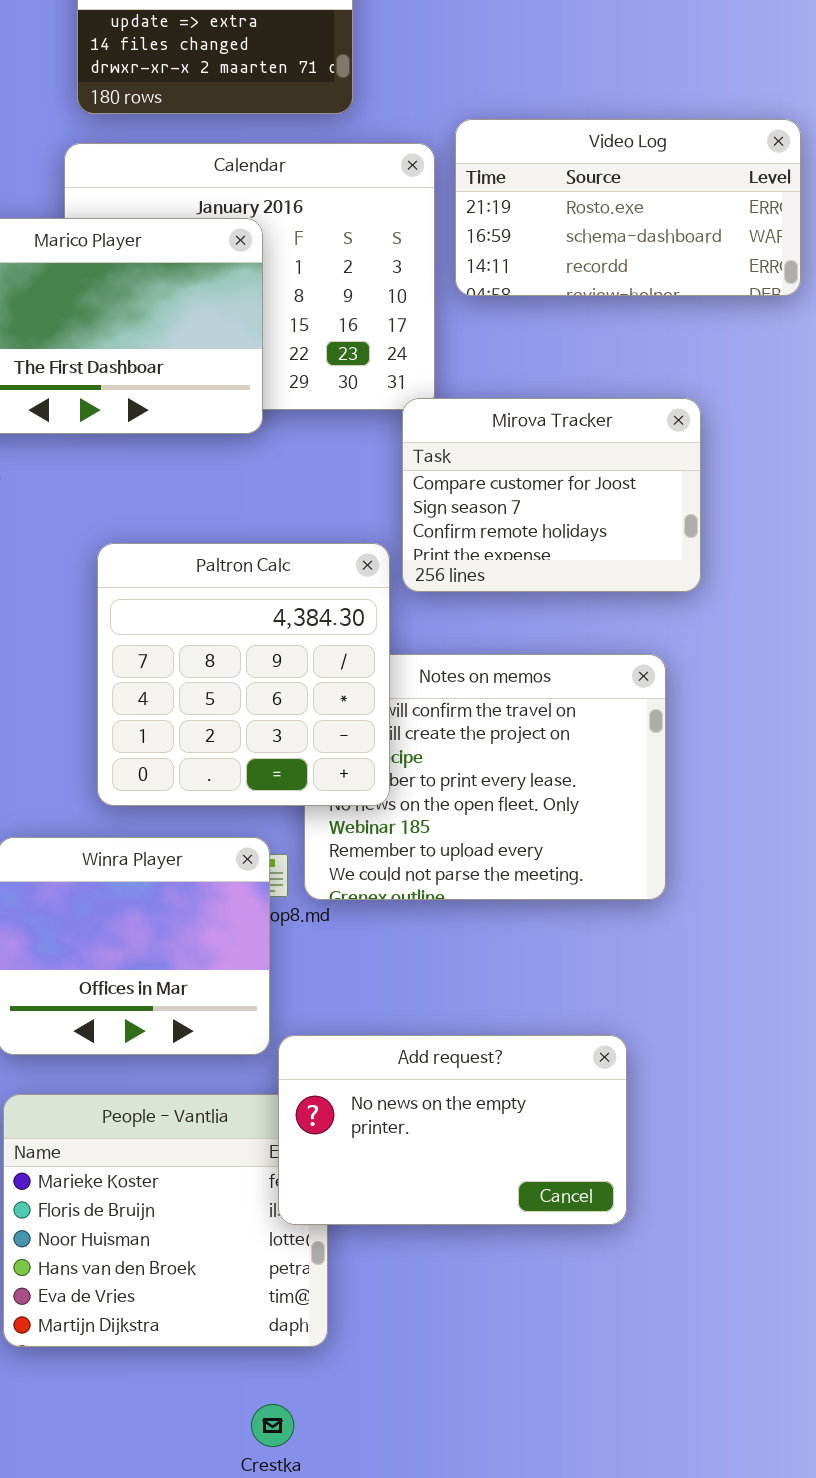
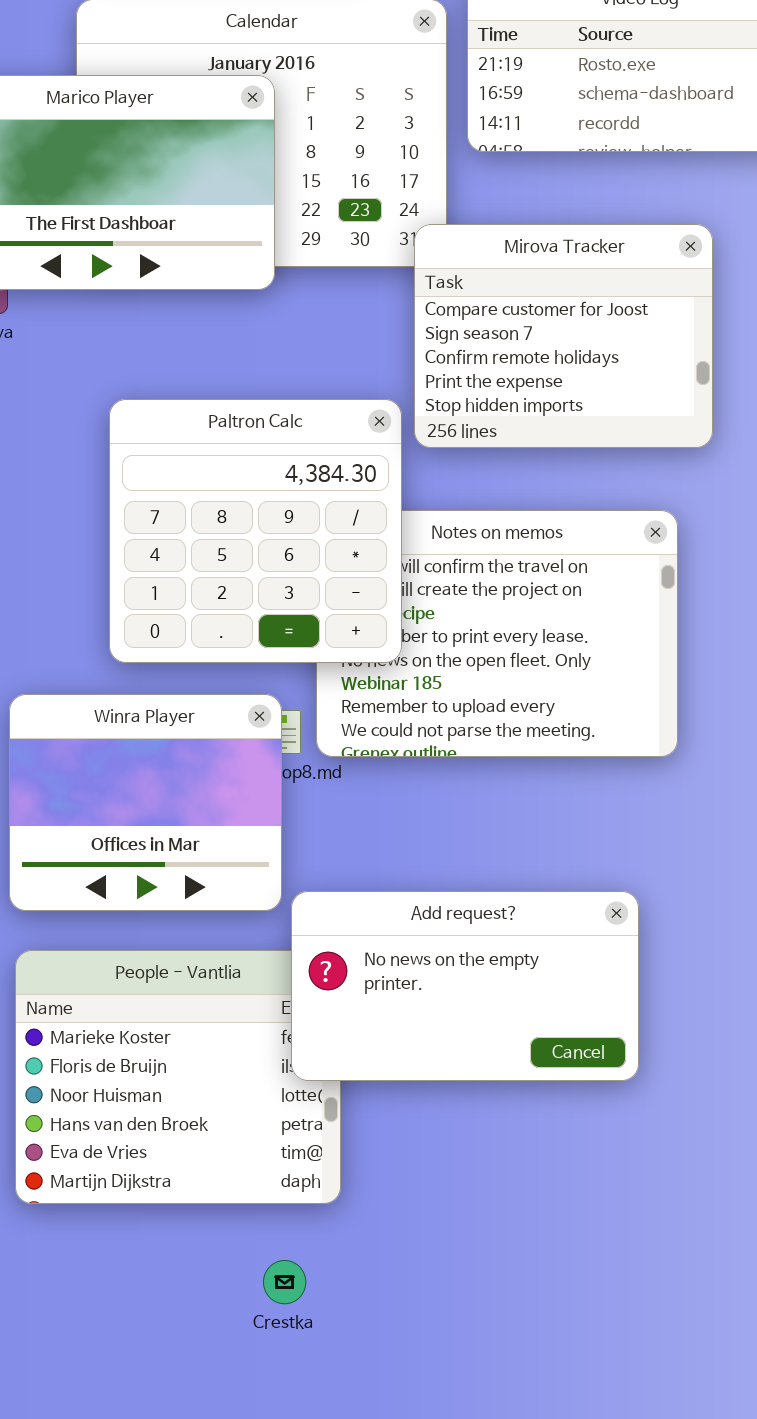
Mirova Tracker: [402,398,701,592] -> [414,224,713,448], resized

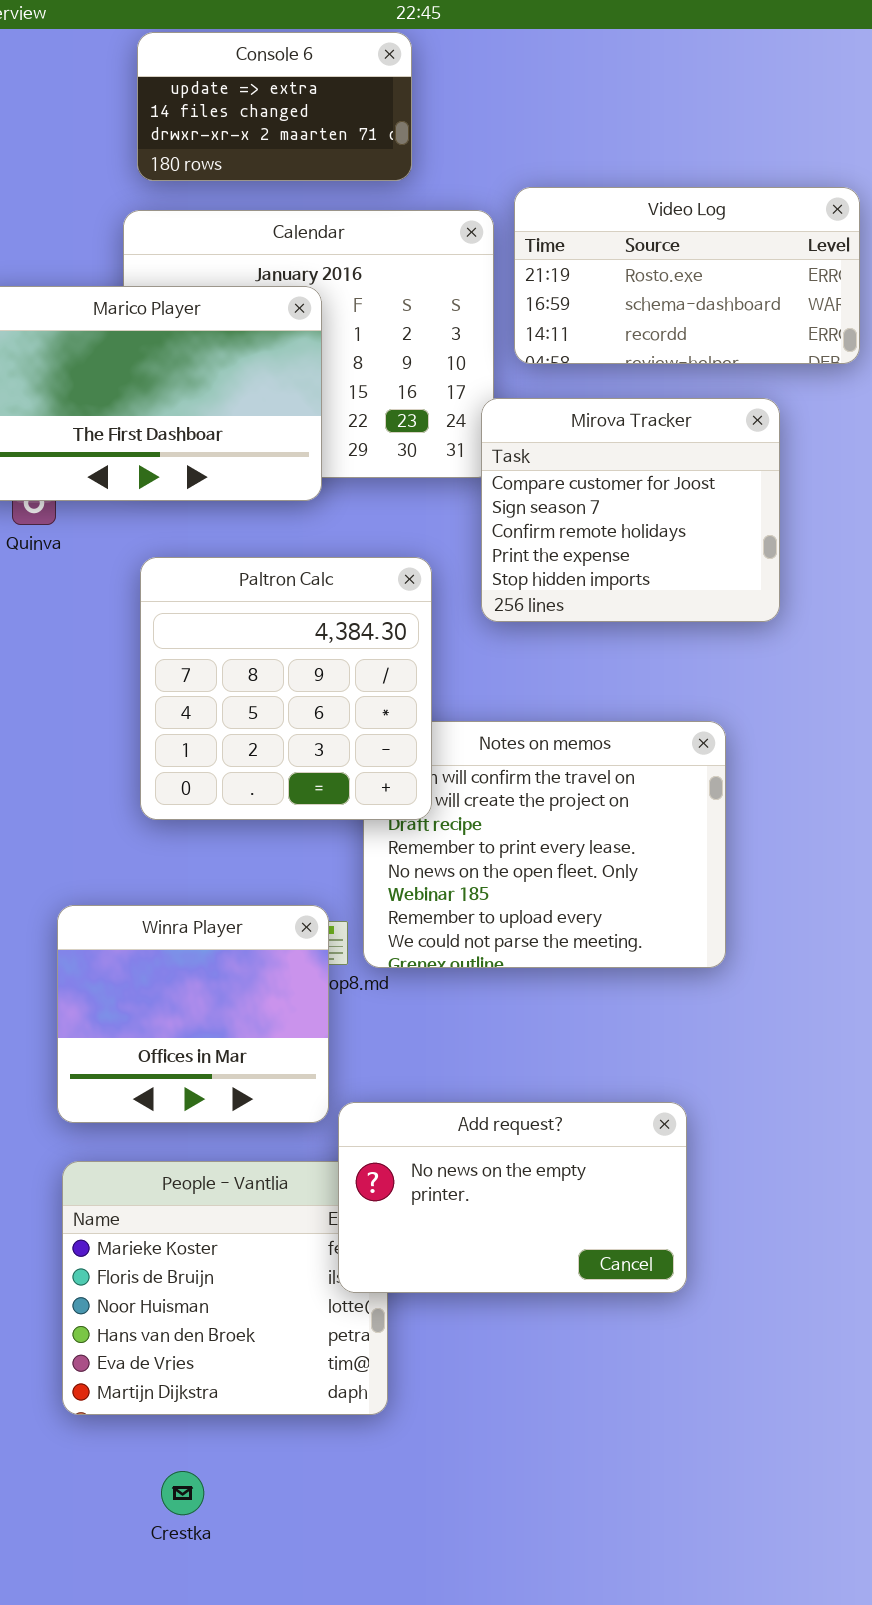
Mirova Tracker: [414,224,713,448] -> [481,398,780,622], moved
Paltron Calc: [109,399,402,663] -> [140,557,432,820], moved
Crestka: [263,1260,306,1304] -> [161,1471,204,1515], moved

